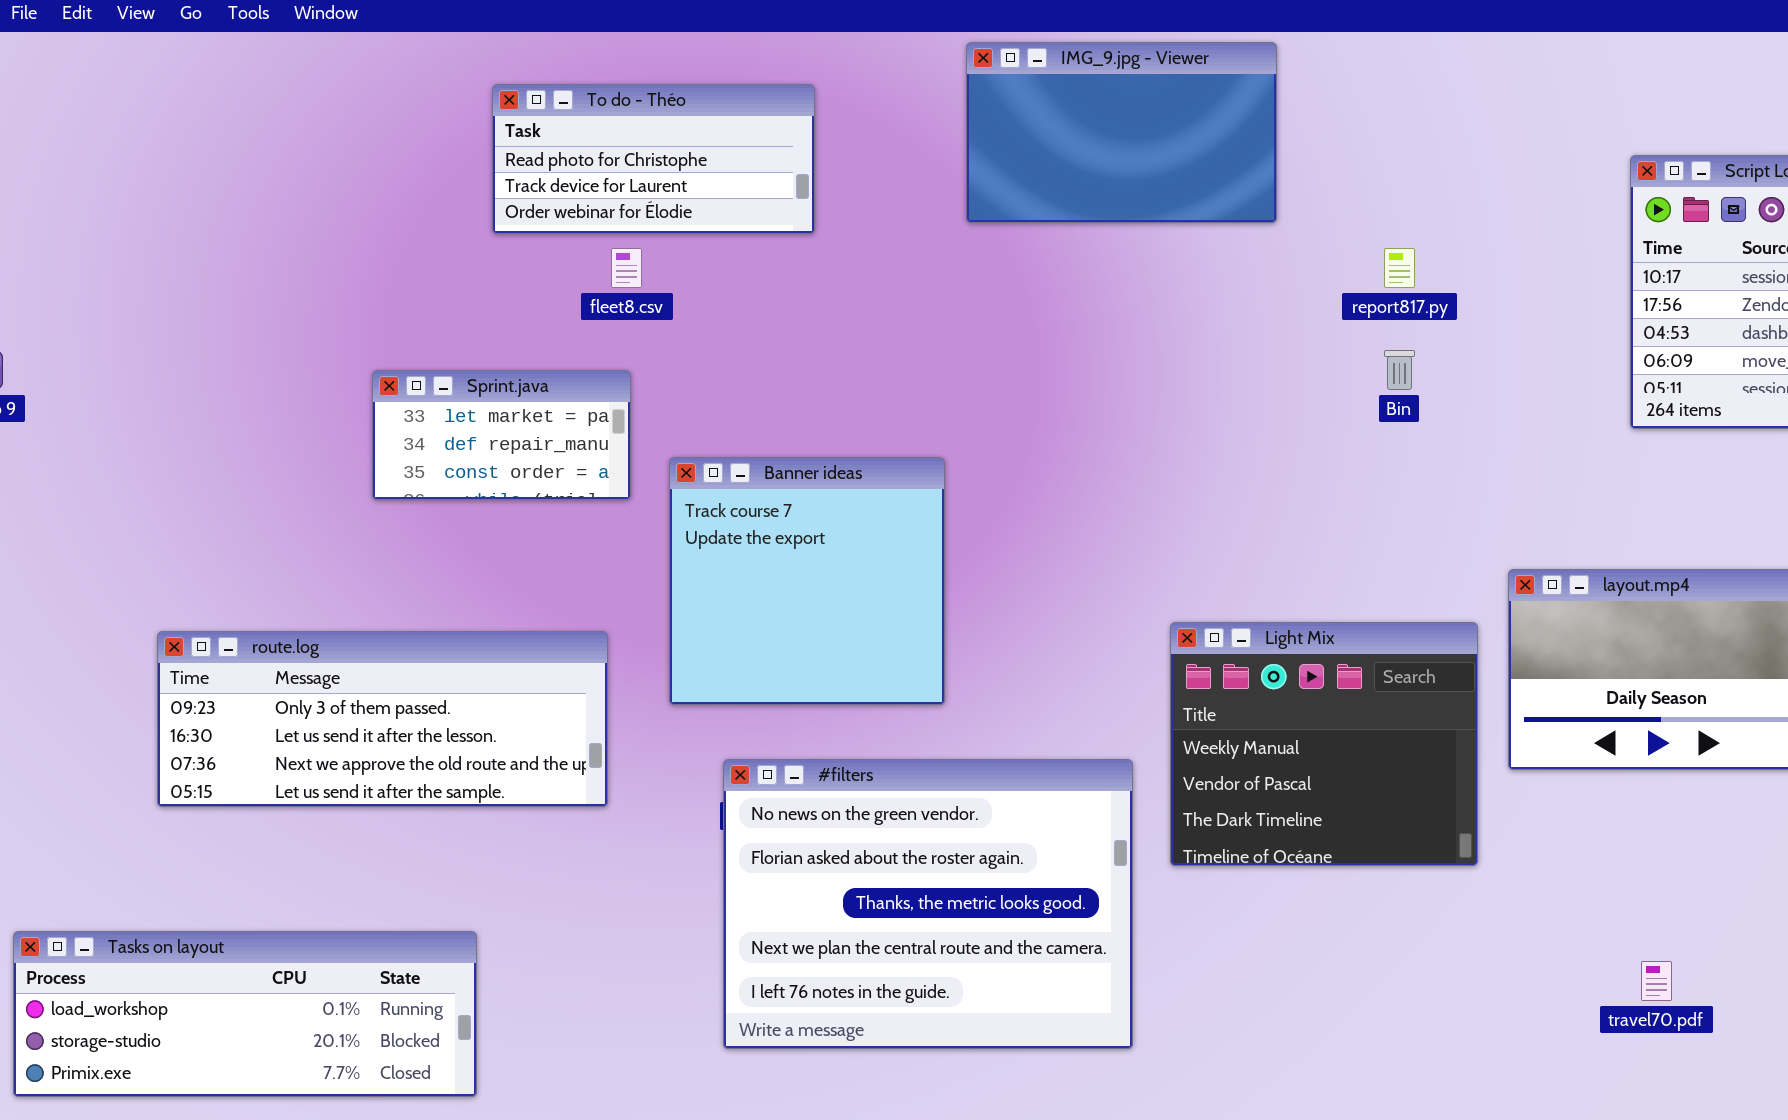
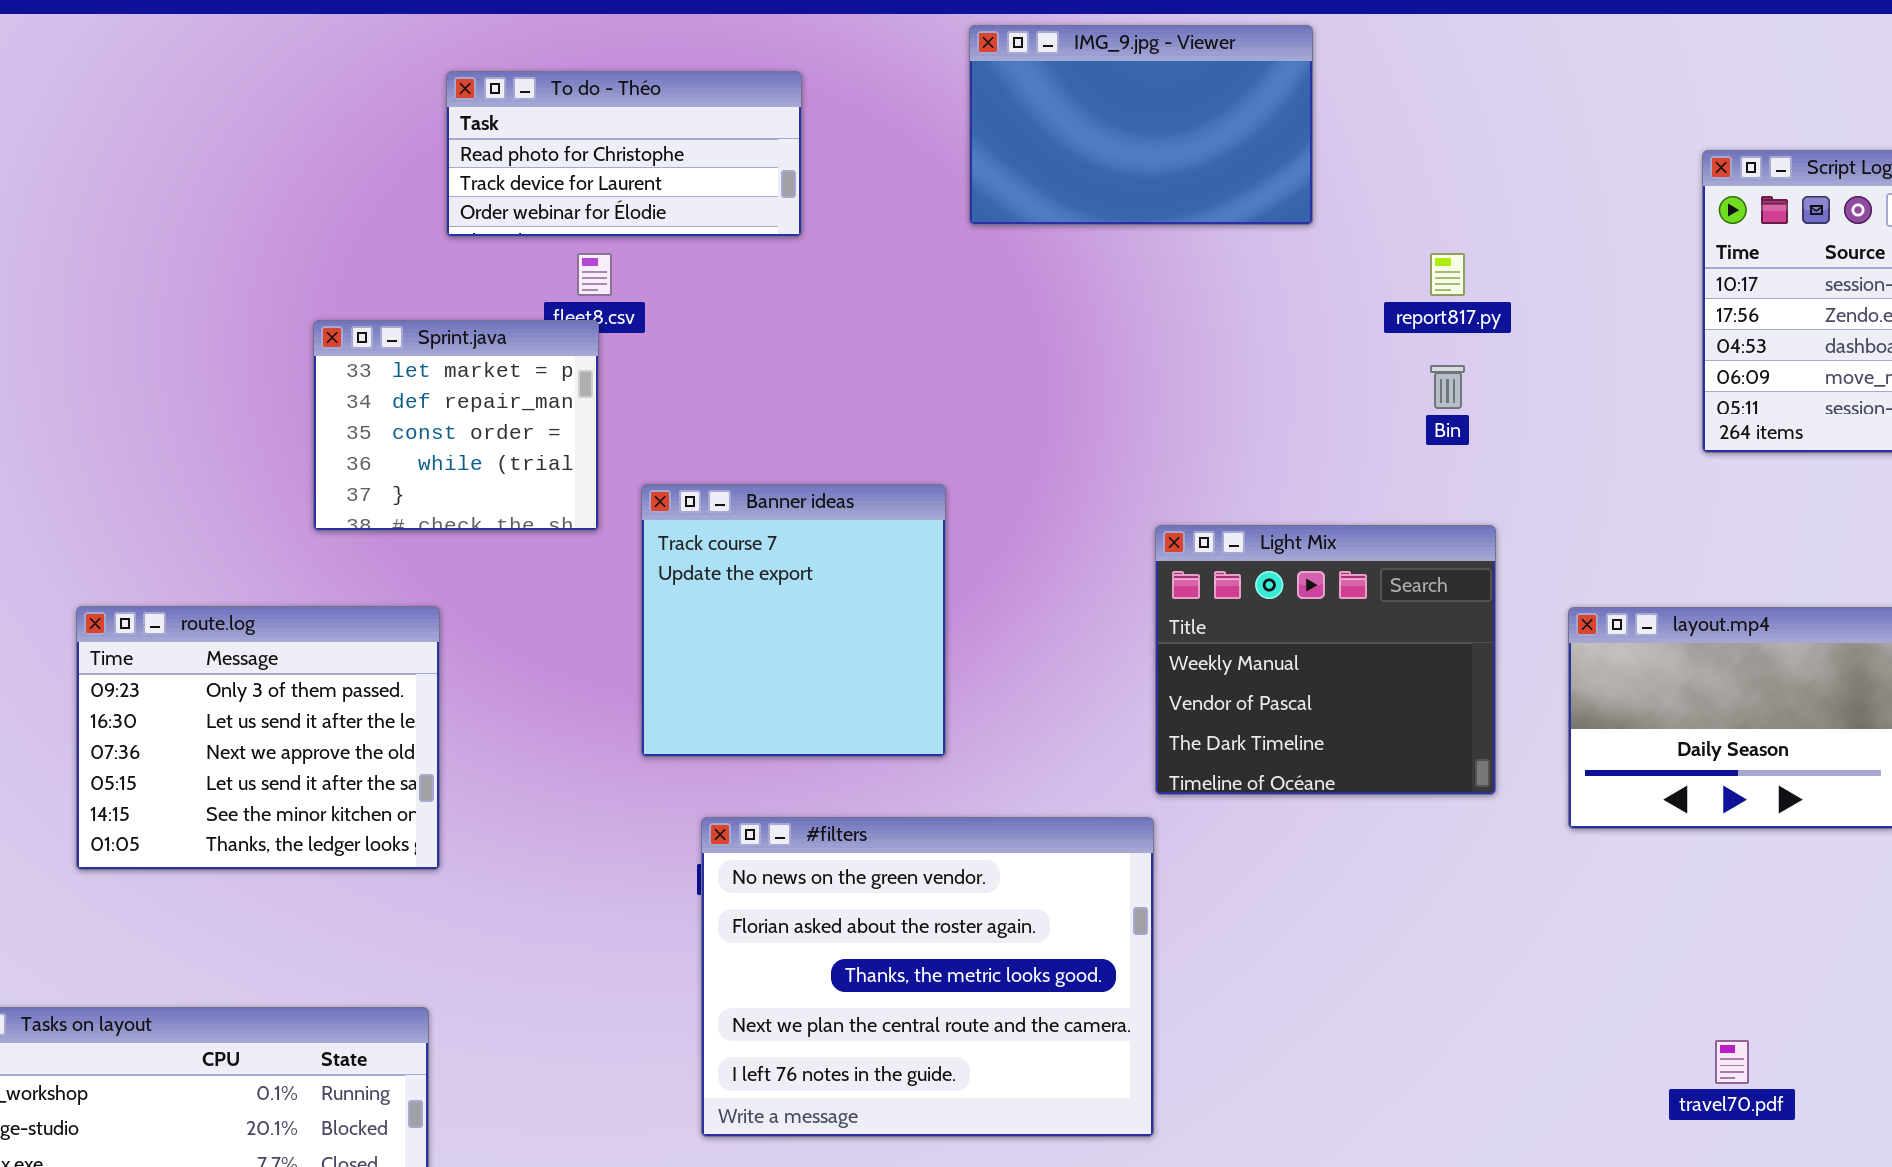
Sprint.java: [372,370,631,500] -> [313,320,599,531], resized
Light Mix: [1170,622,1478,866] -> [1155,525,1496,795], moved
route.log: [157,631,608,807] -> [76,606,440,870], resized

